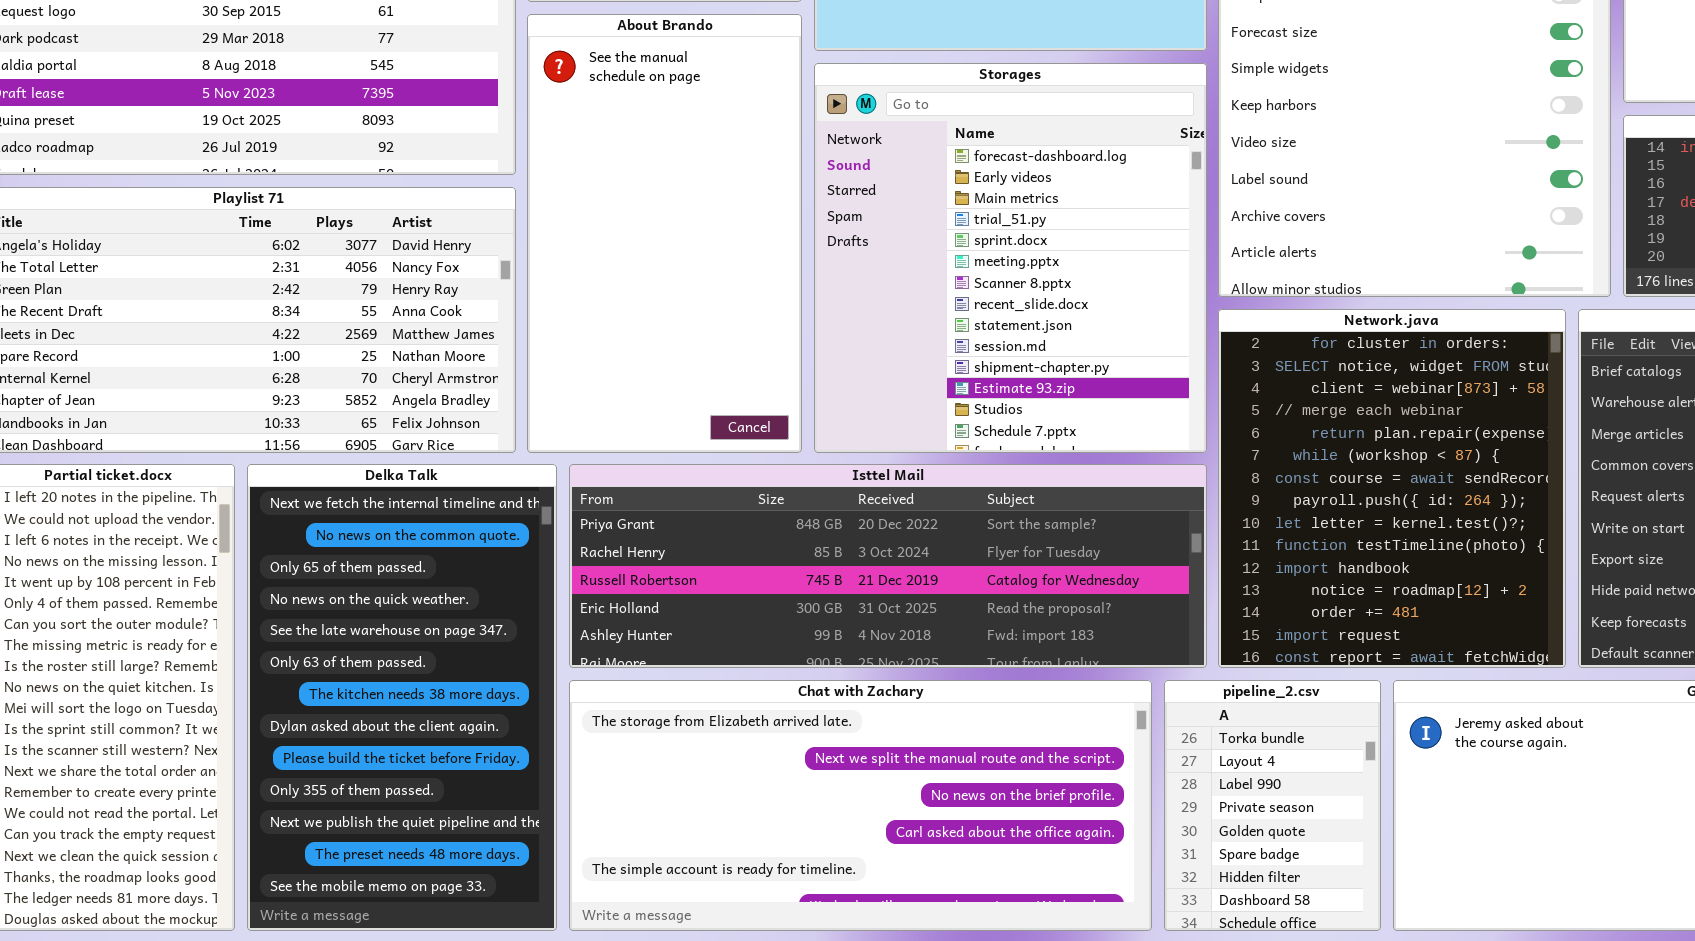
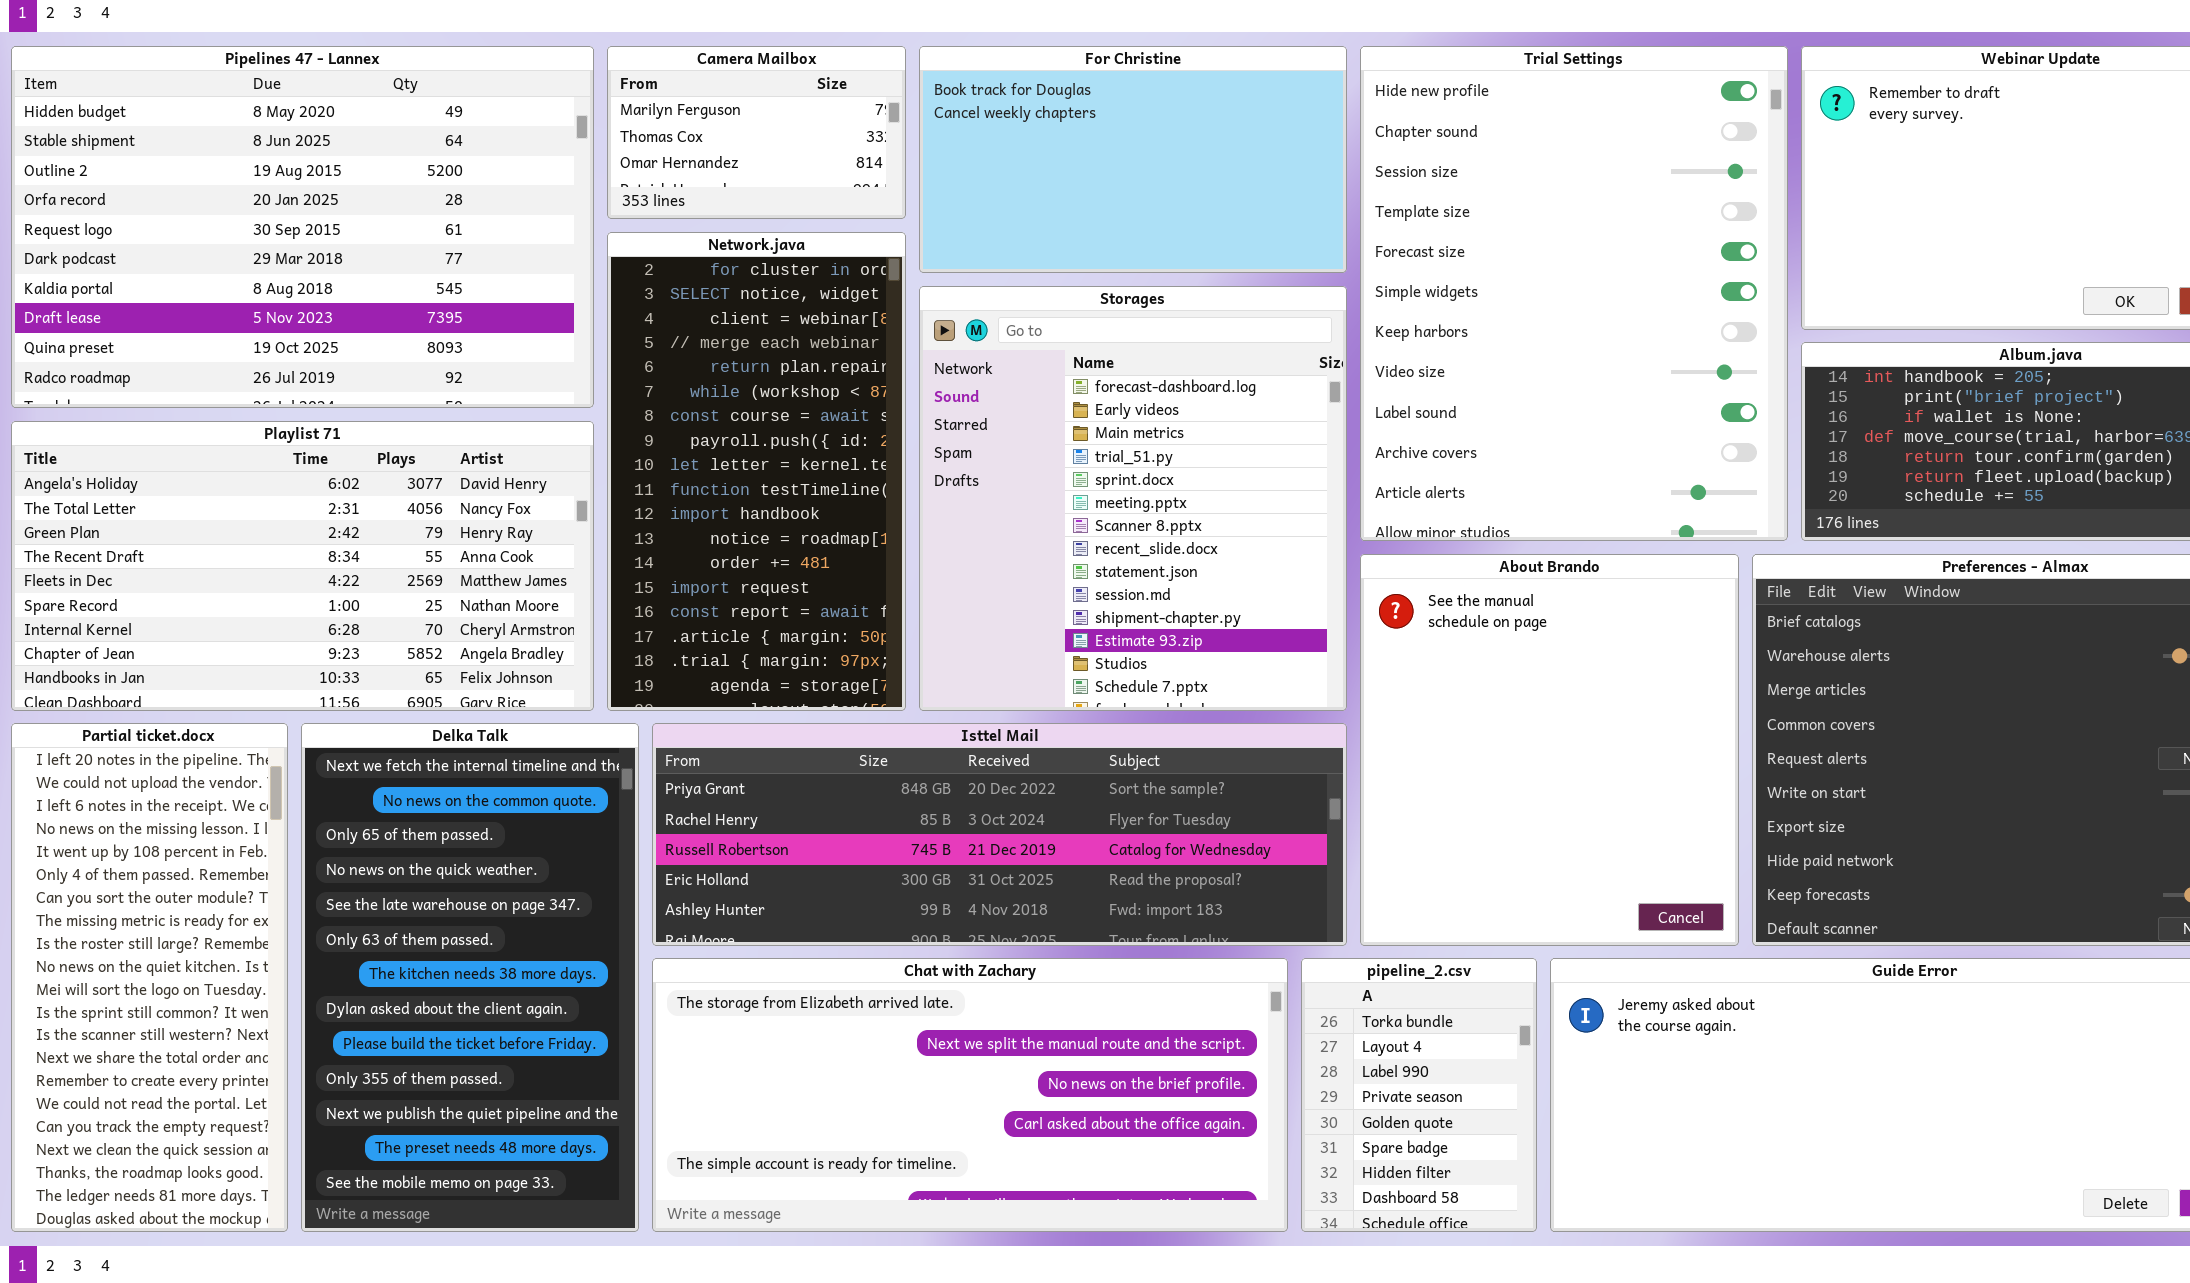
About Brando: [527,14,802,453] -> [1360,554,1739,946], moved, resized
Network.java: [1218,309,1566,668] -> [607,232,906,711], moved, resized

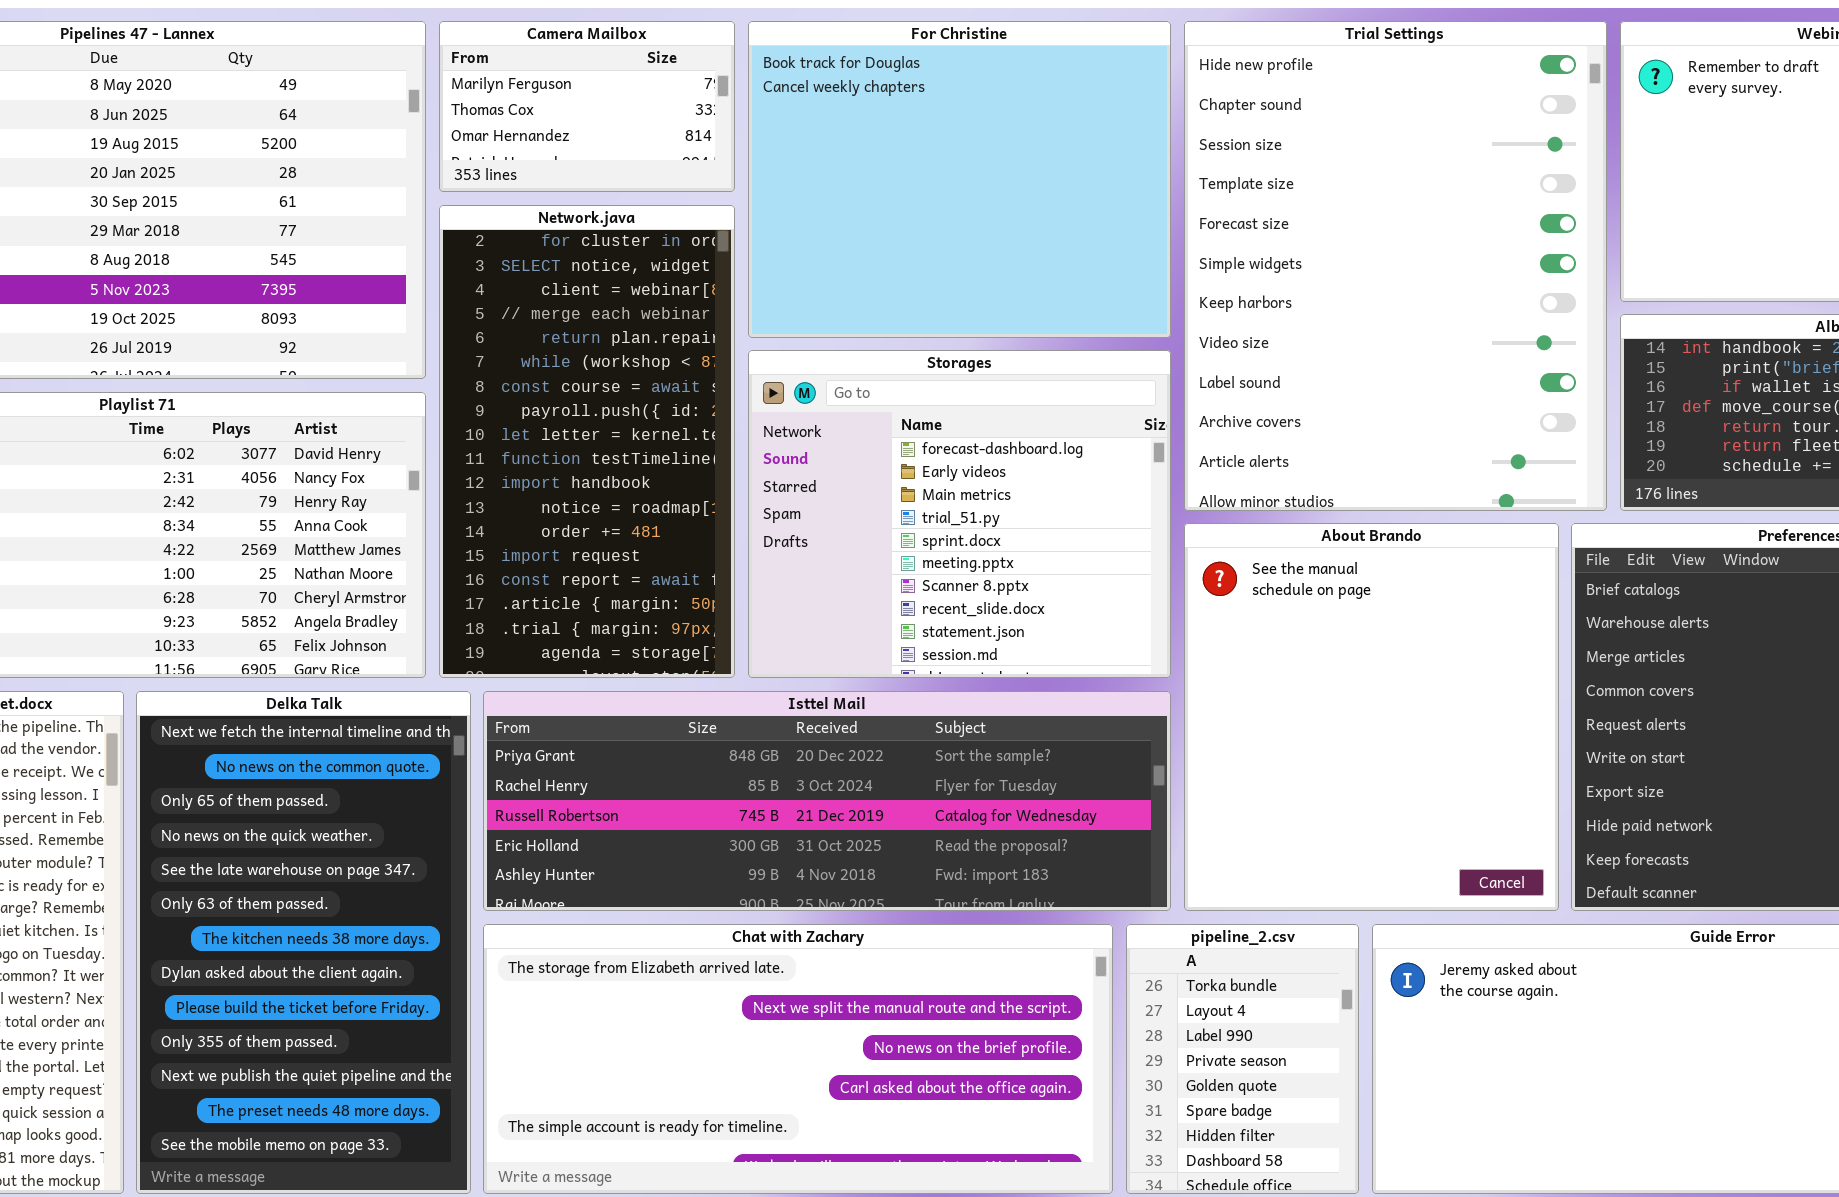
For Christine: [919,46,1347,273] -> [748,21,1171,338], resized
Storages: [919,286,1347,711] -> [748,350,1171,678], resized

